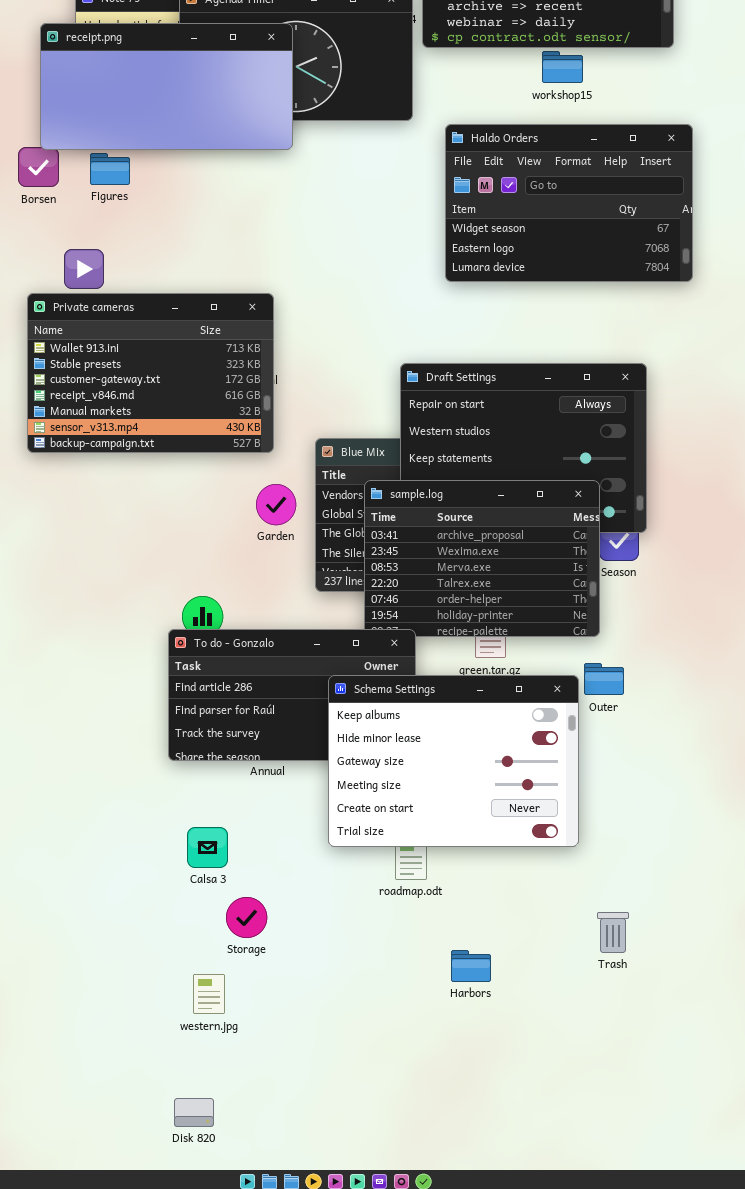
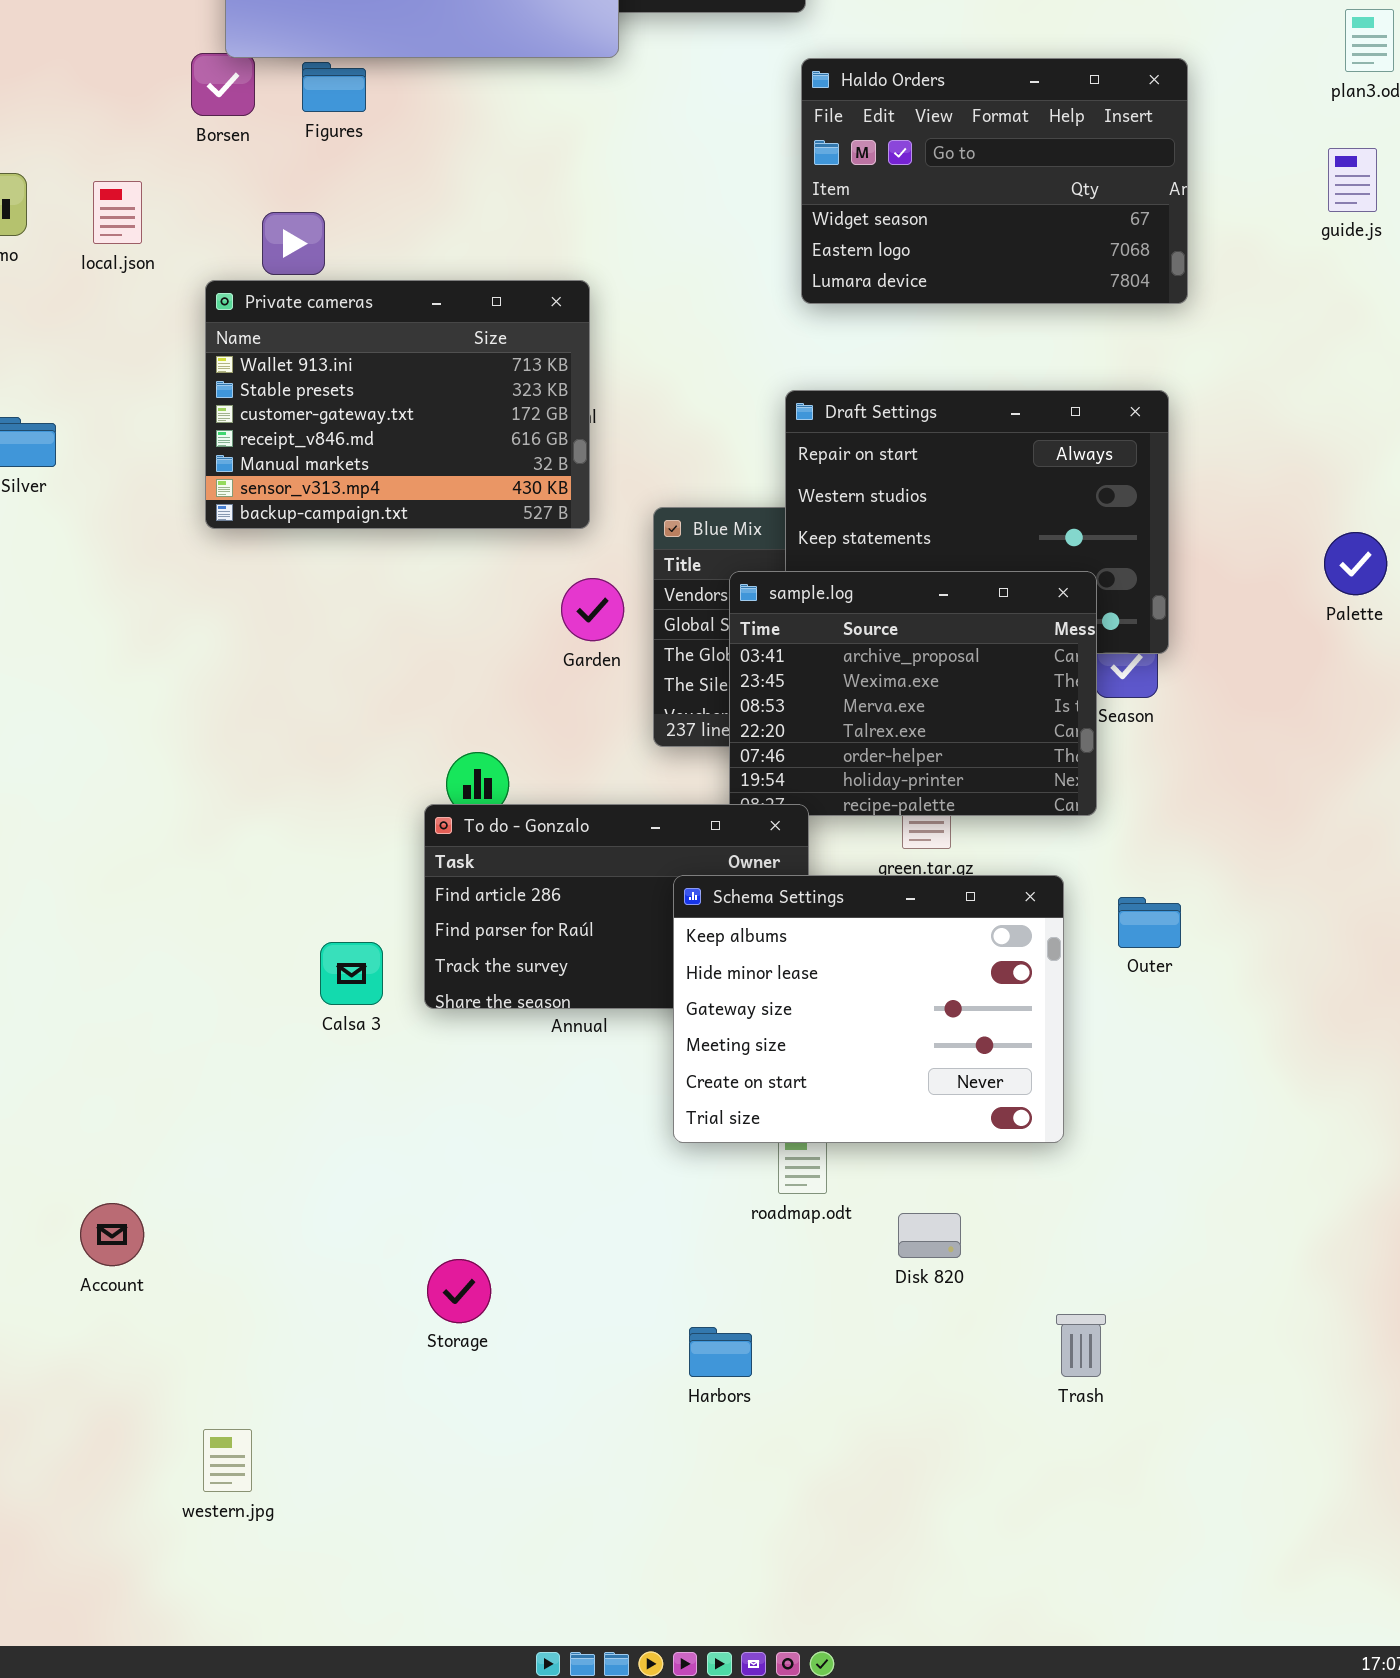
Haldo Orders: [445,124,693,282] -> [801,58,1188,304], moved
Outer: [584,663,624,695] -> [1118,897,1181,948], moved
Calsa 3: [187,827,228,868] -> [320,942,383,1005], moved
Storage: [226,897,267,938] -> [427,1259,491,1323], moved
Trash: [597,912,629,953] -> [1056,1314,1106,1377], moved
Harbors: [451,950,491,982] -> [689,1327,752,1377], moved
western.jpg: [193,974,225,1014] -> [203,1429,252,1492], moved
Disk 820: [174,1098,214,1127] -> [898,1213,961,1258], moved

